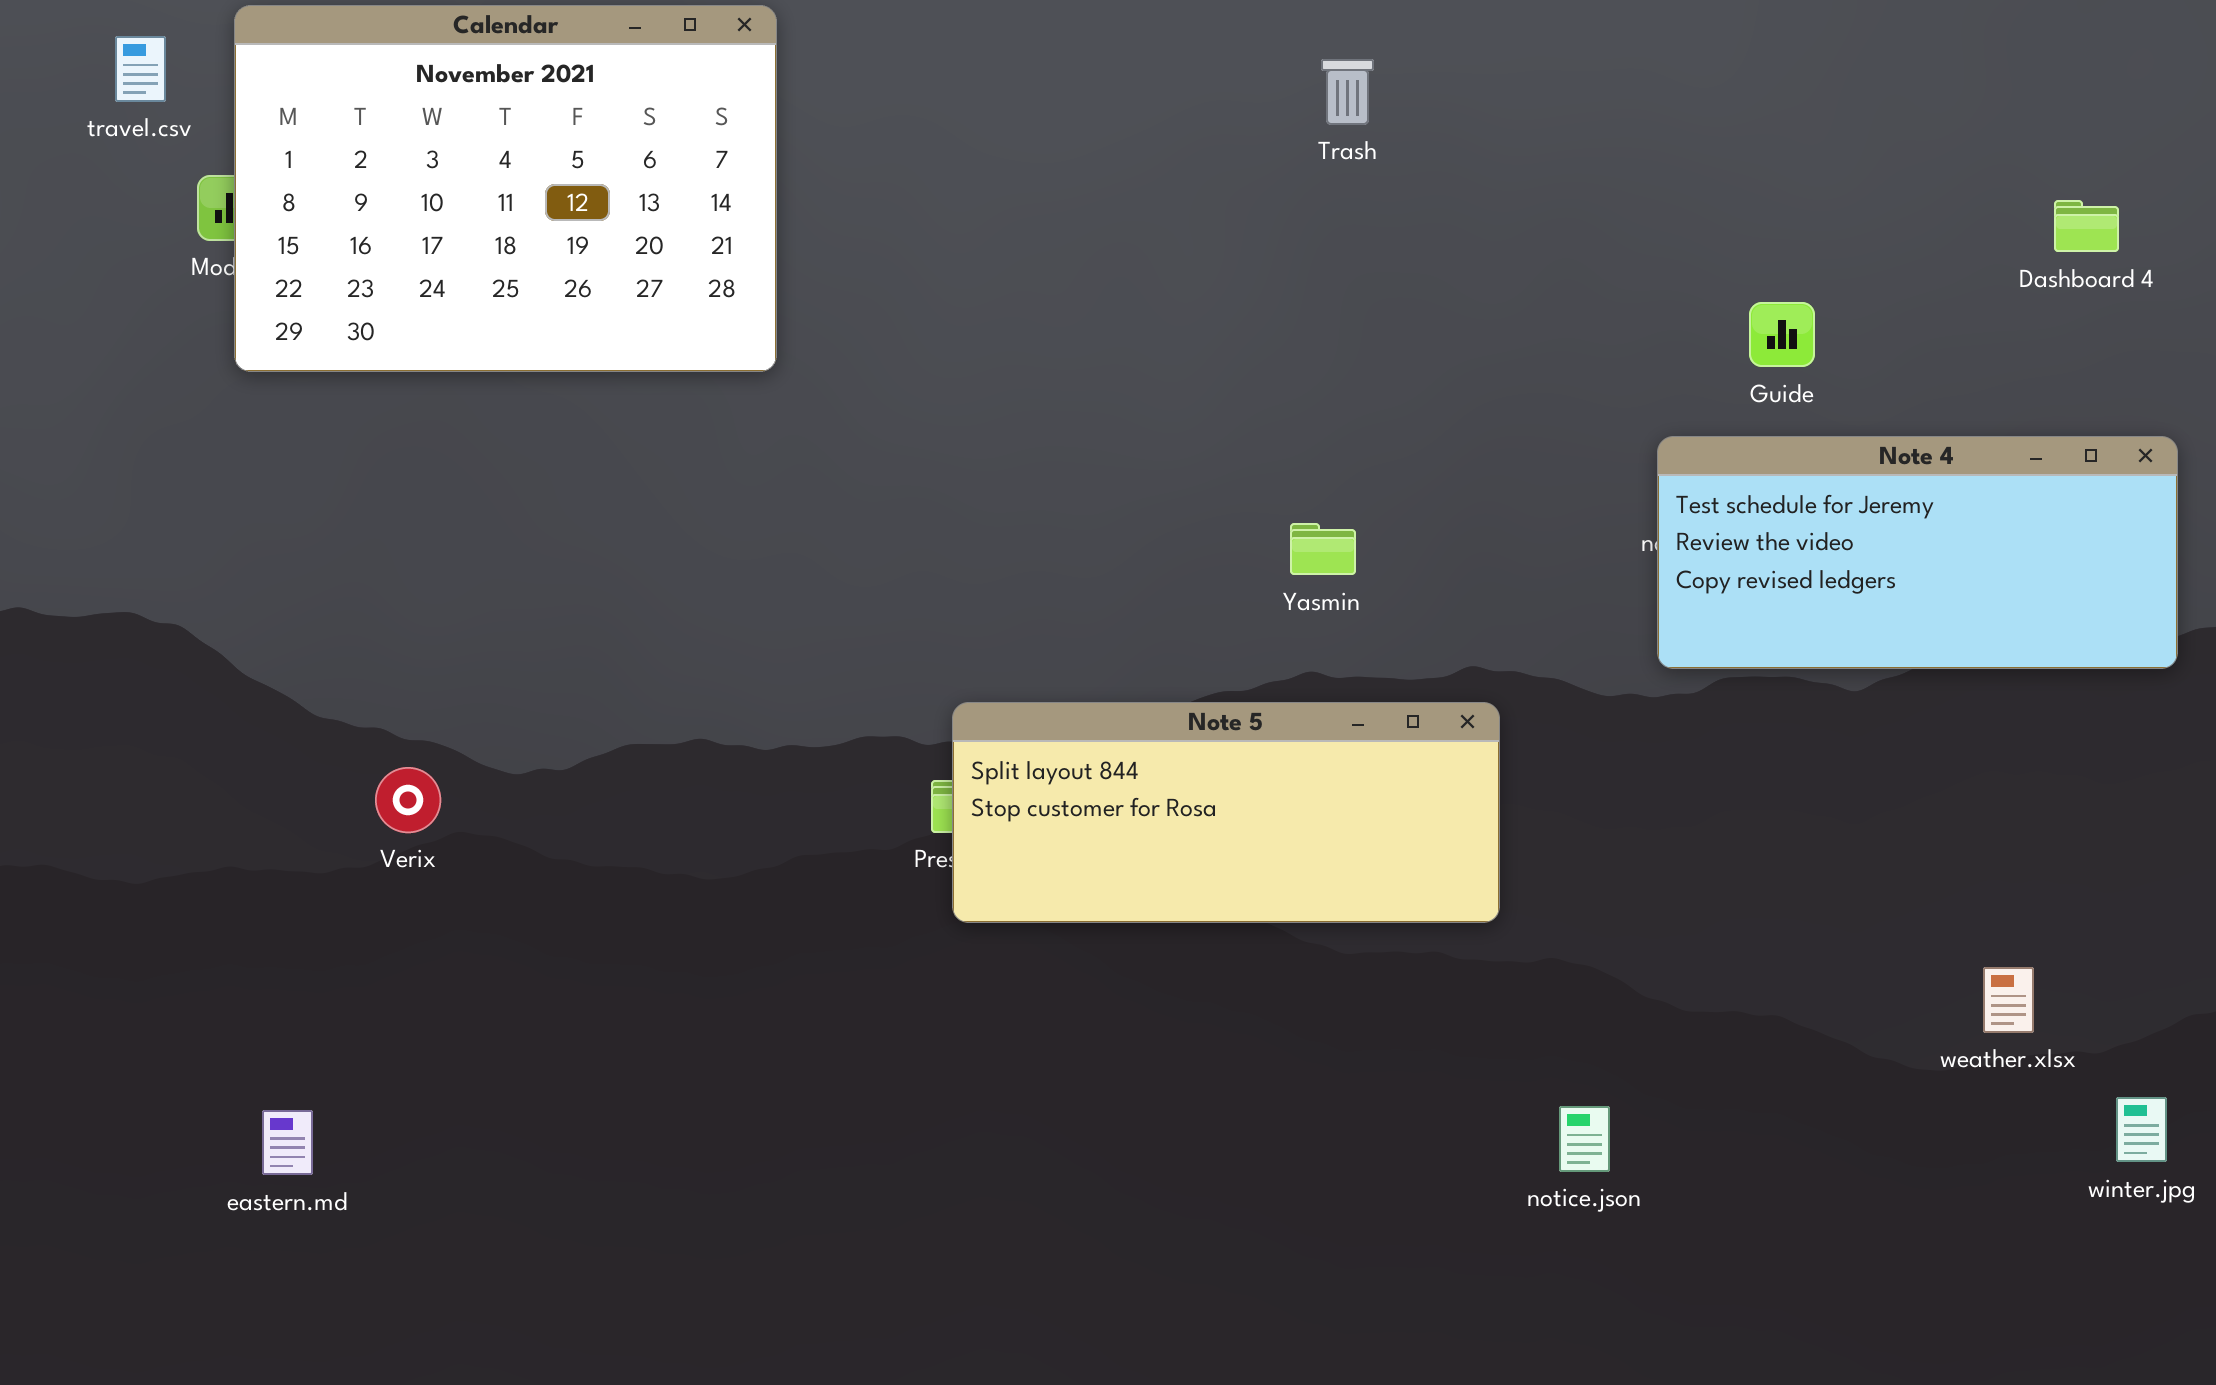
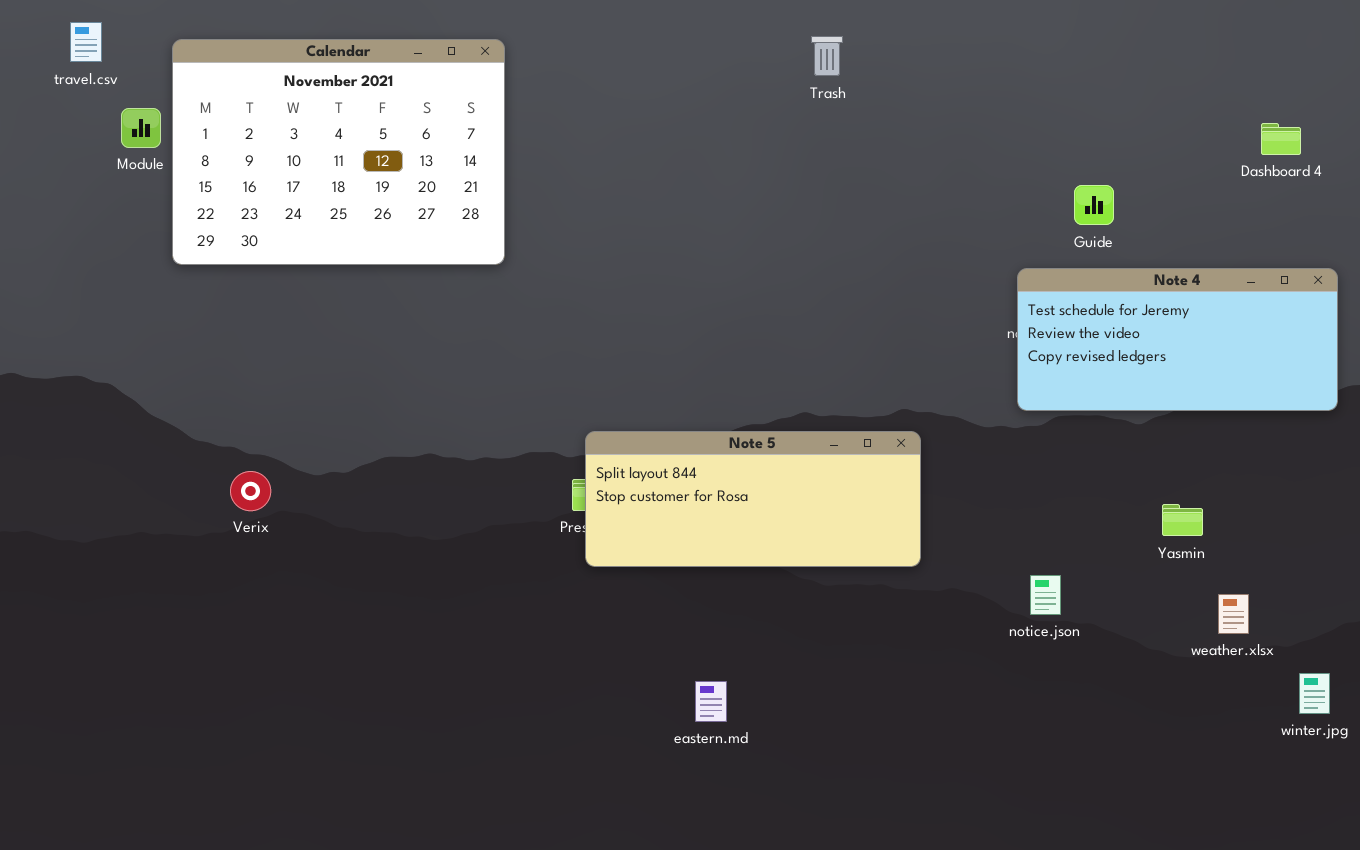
Calendar: [234,5,777,372] -> [172,39,505,265], moved
Yasmin: [1290,523,1356,575] -> [1162,504,1203,536], moved
notice.json: [1559,1106,1610,1172] -> [1030,575,1061,615], moved
eastern.md: [262,1110,313,1175] -> [695,681,727,722], moved

